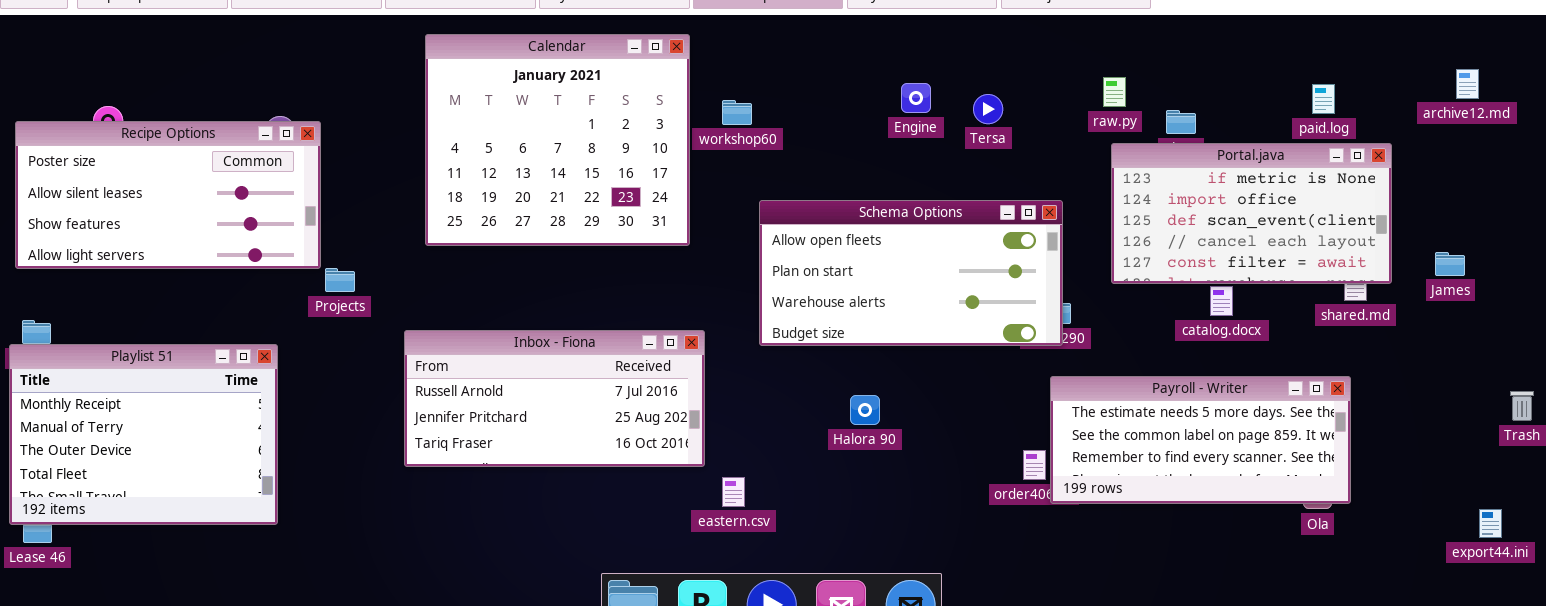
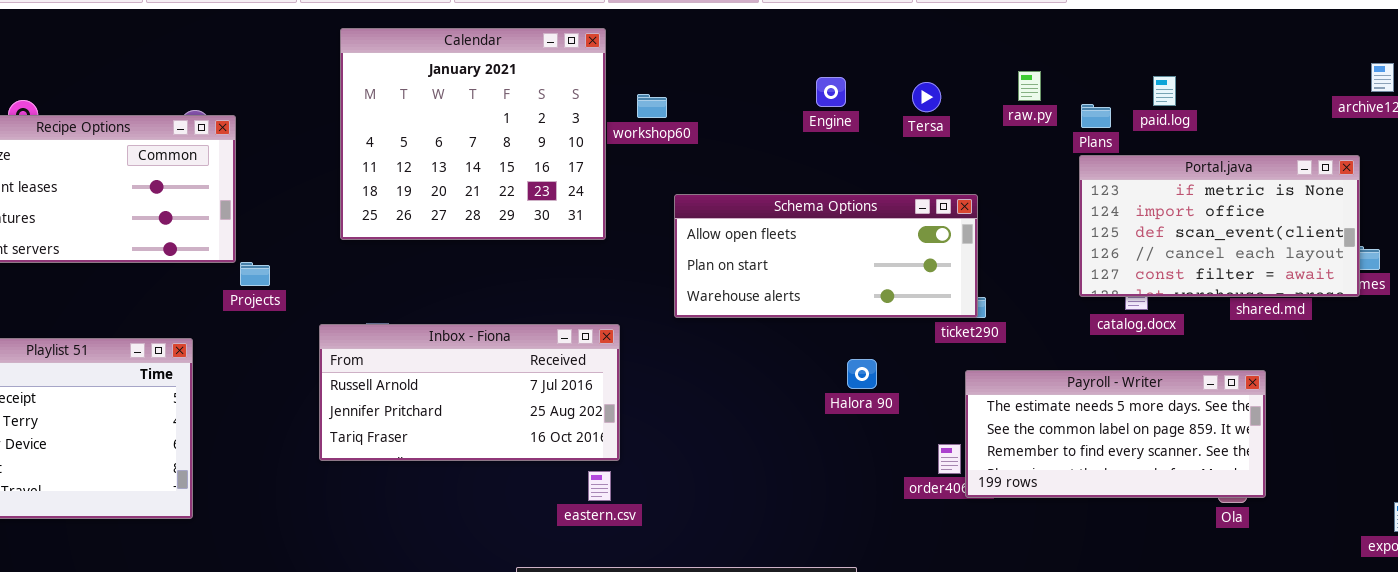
paid.log: [1312,84,1335,114] -> [1153,76,1176,106], moved
Tersa: [973,94,1003,124] -> [912,82,941,112], moved
Portal.java: [1111,143,1392,284] -> [1079,155,1360,297], moved
Schema Options: [759,200,1063,346] -> [674,194,978,318], resized
Halora 90: [850,395,880,425] -> [847,359,877,389], moved
eastern.csv: [722,477,745,507] -> [588,471,611,501], moved

